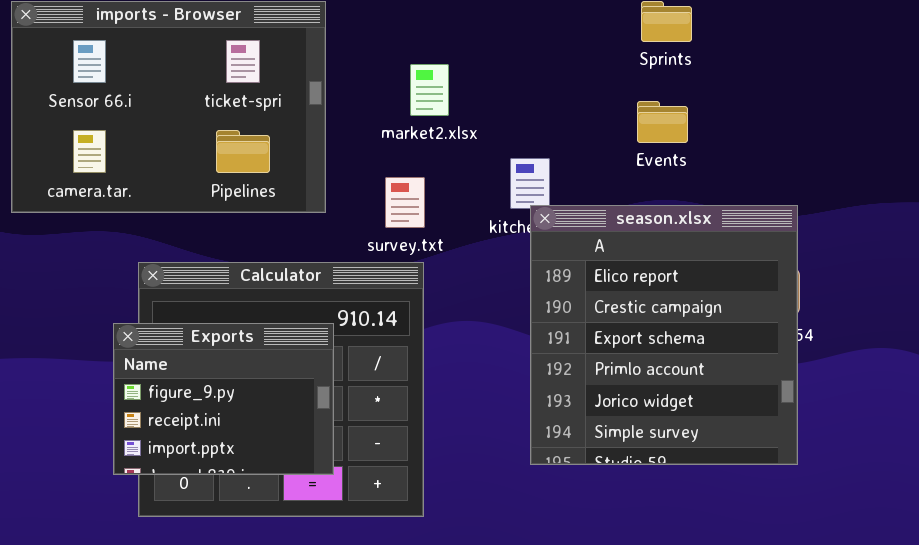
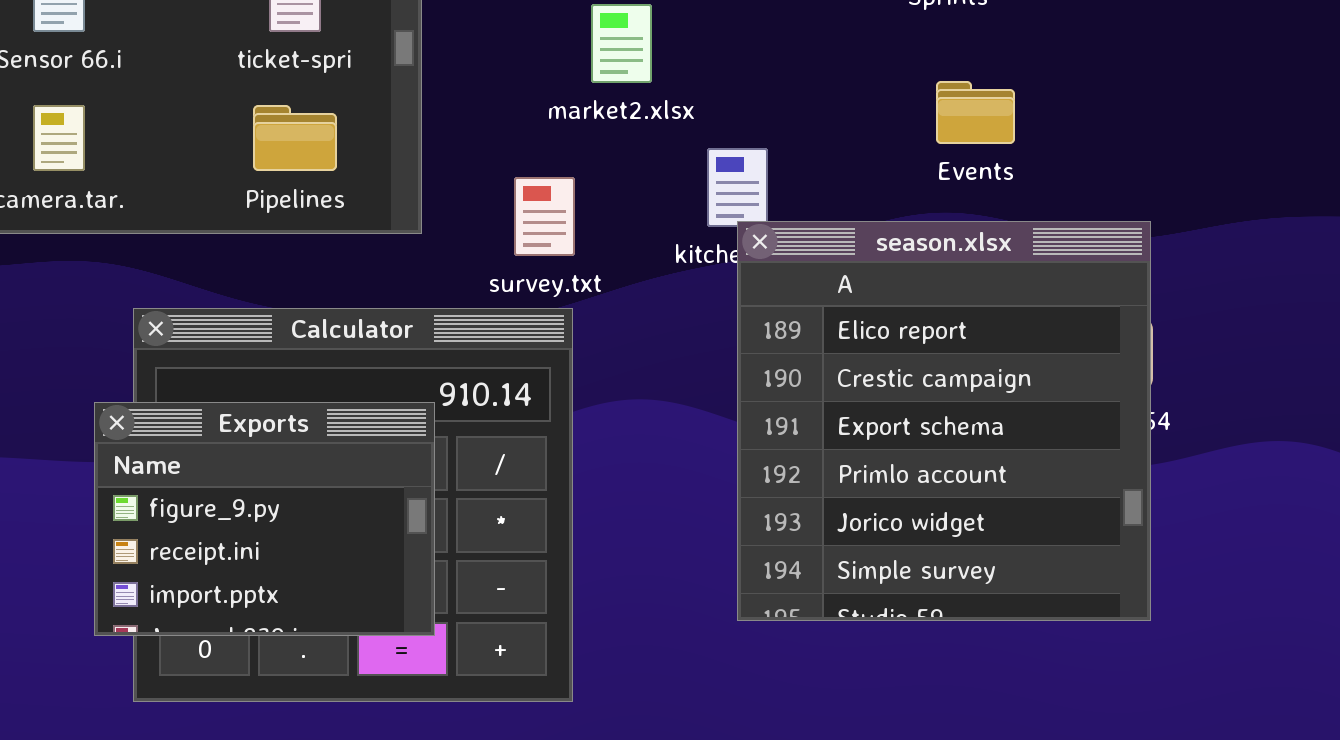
market2.xlsx: [410,64,449,116] -> [591,4,652,83], moved
Events: [637,101,688,143] -> [936,81,1015,144], moved

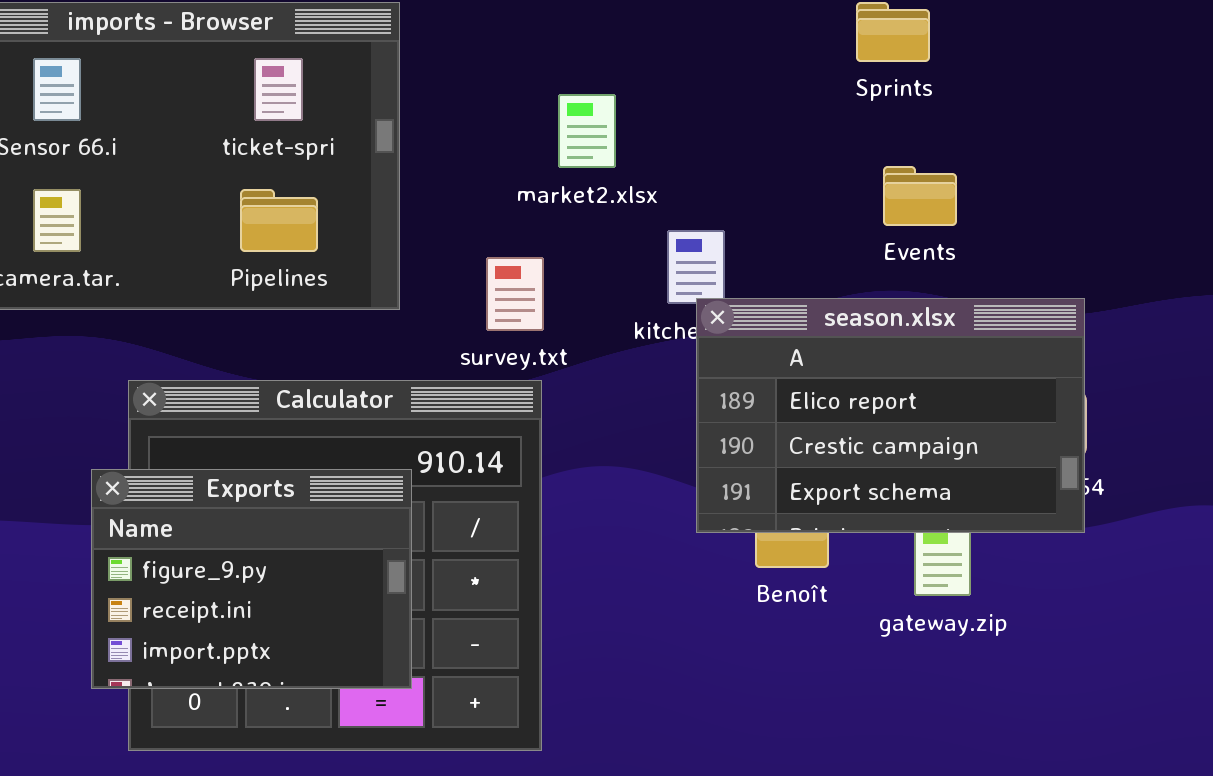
season.xlsx: [737,221,1151,621] -> [696,298,1085,533], resized

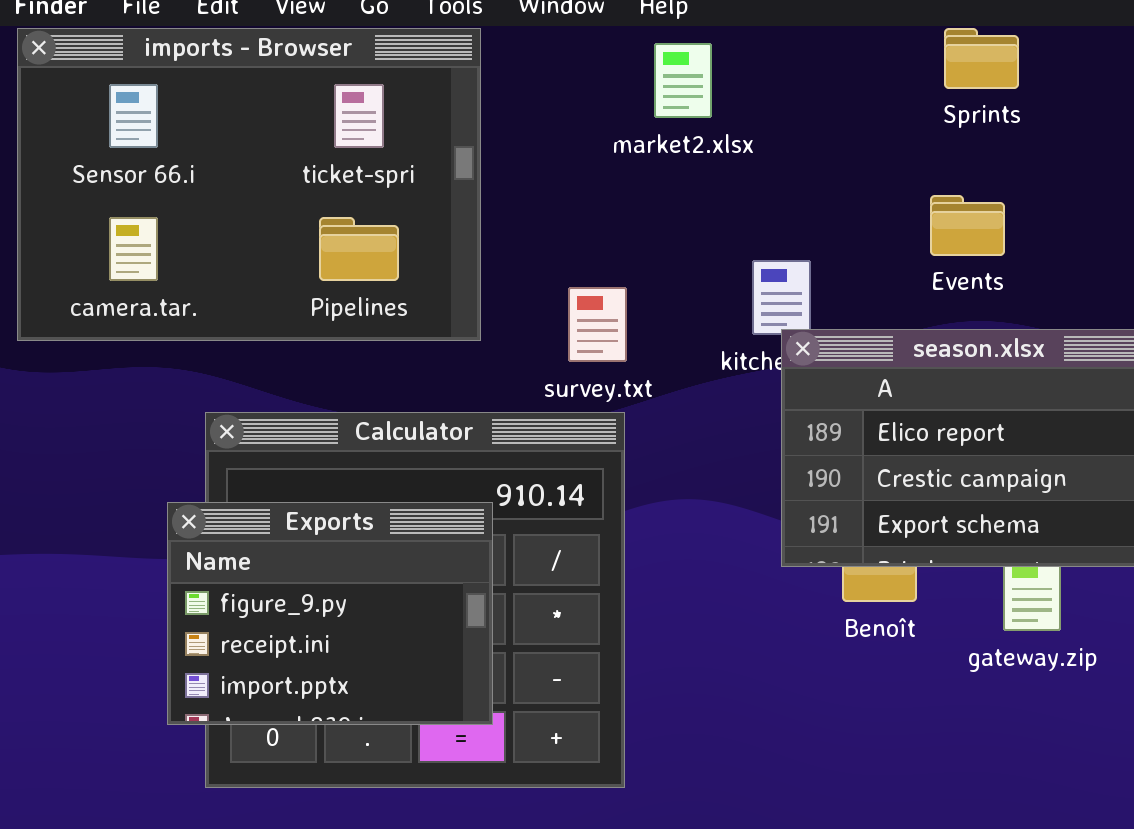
market2.xlsx: [558,94,616,168] -> [654,43,712,118], moved
Events: [883,166,957,226] -> [930,195,1005,256], moved

